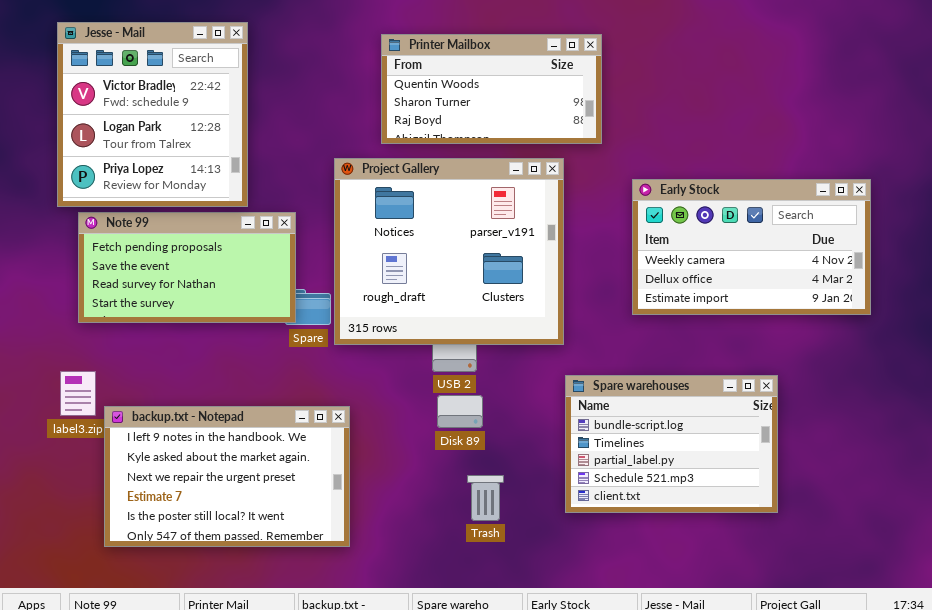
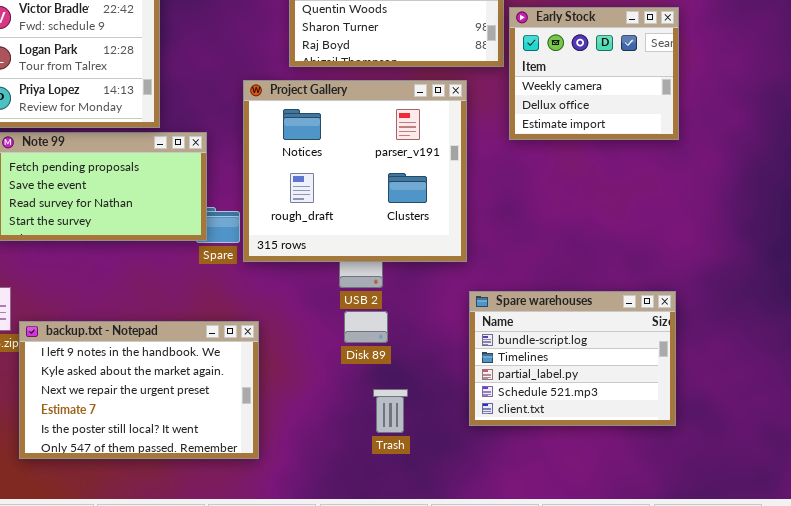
Early Stock: [632,179,871,315] -> [509,7,679,140], moved, resized

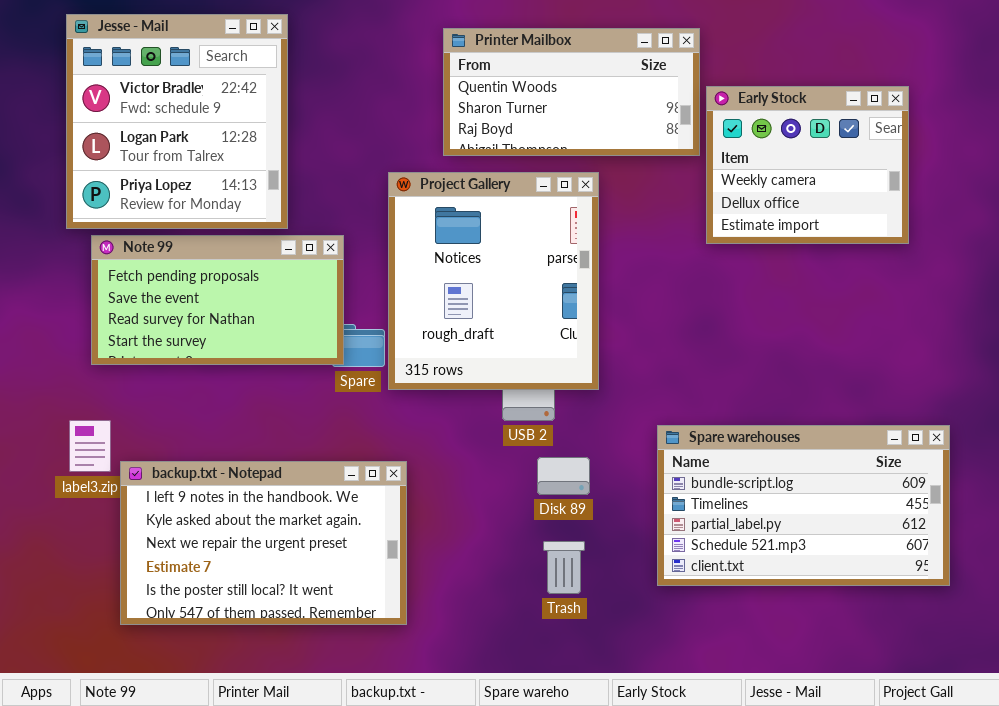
Project Gallery: [243,80,467,262] -> [388,172,599,390], resized
Spare warehouses: [469,291,676,426] -> [657,425,950,586], resized
Disk 89: [344,311,388,343] -> [537,457,590,495], moved

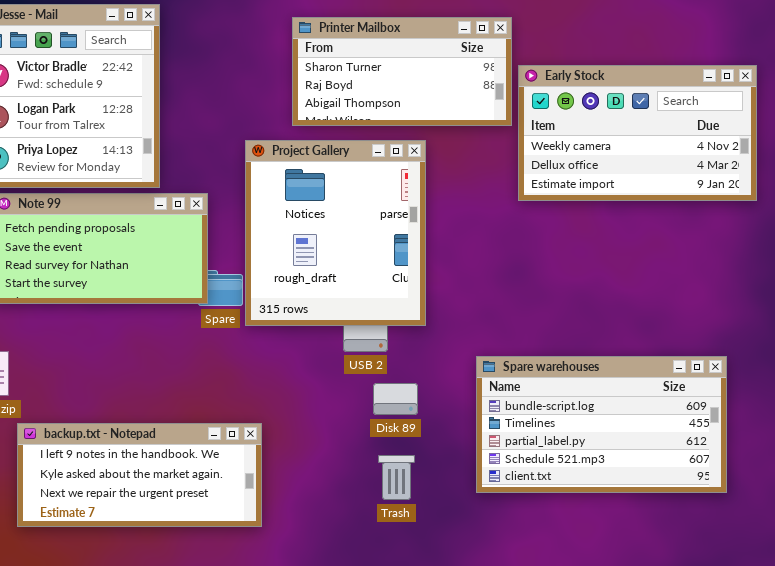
Printer Mailbox: [443,28,700,156] -> [292,17,512,126], scrolled down 1 row
Early Stock: [706,86,909,244] -> [518,65,757,201], resized
backup.txt - Notepad: [120,461,407,625] -> [17,423,262,527], resized

